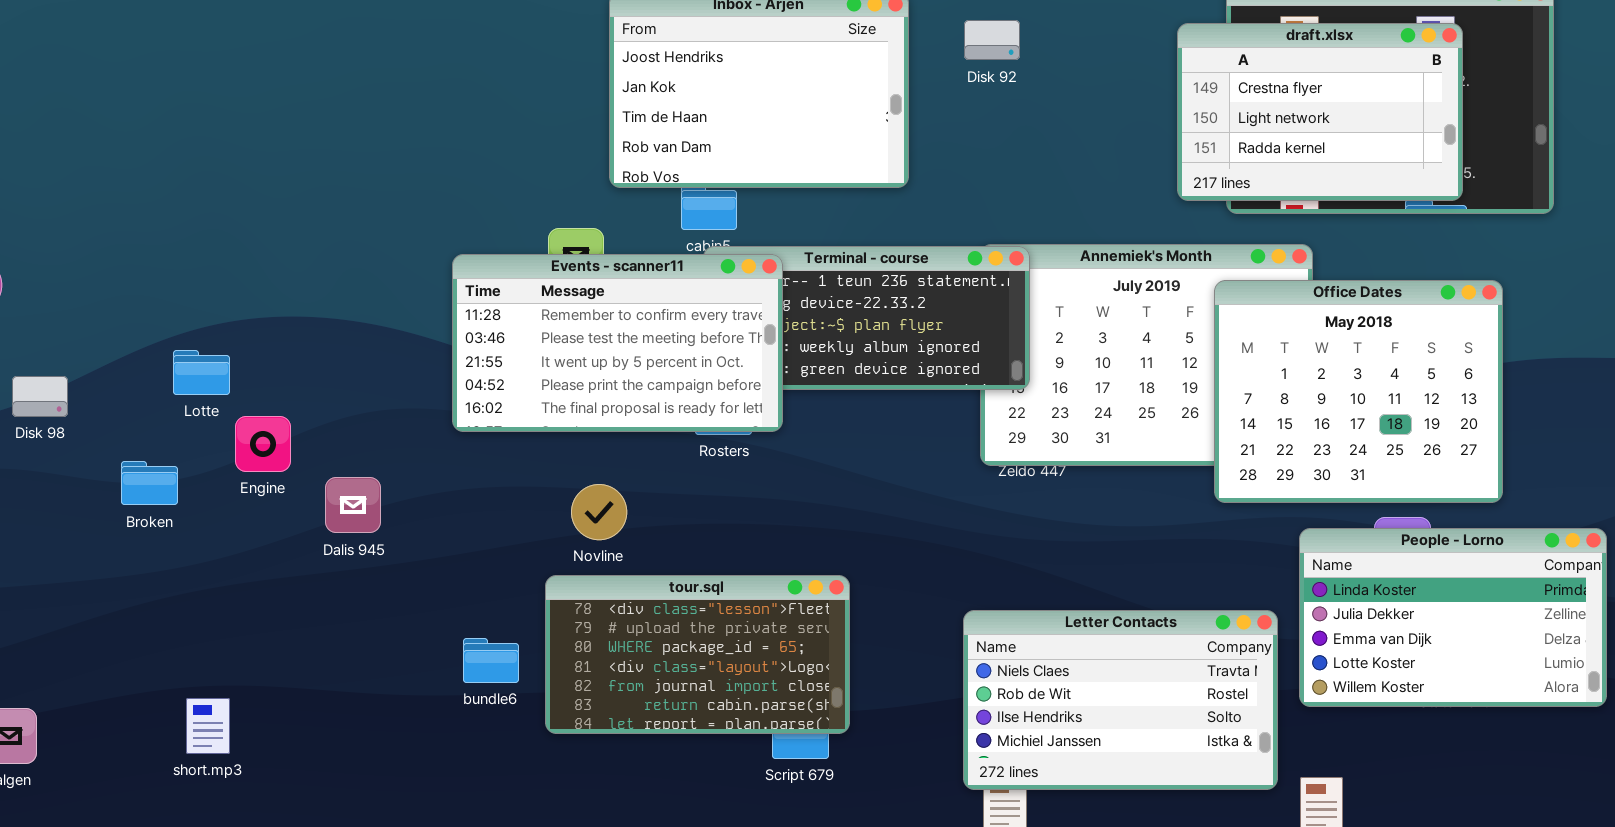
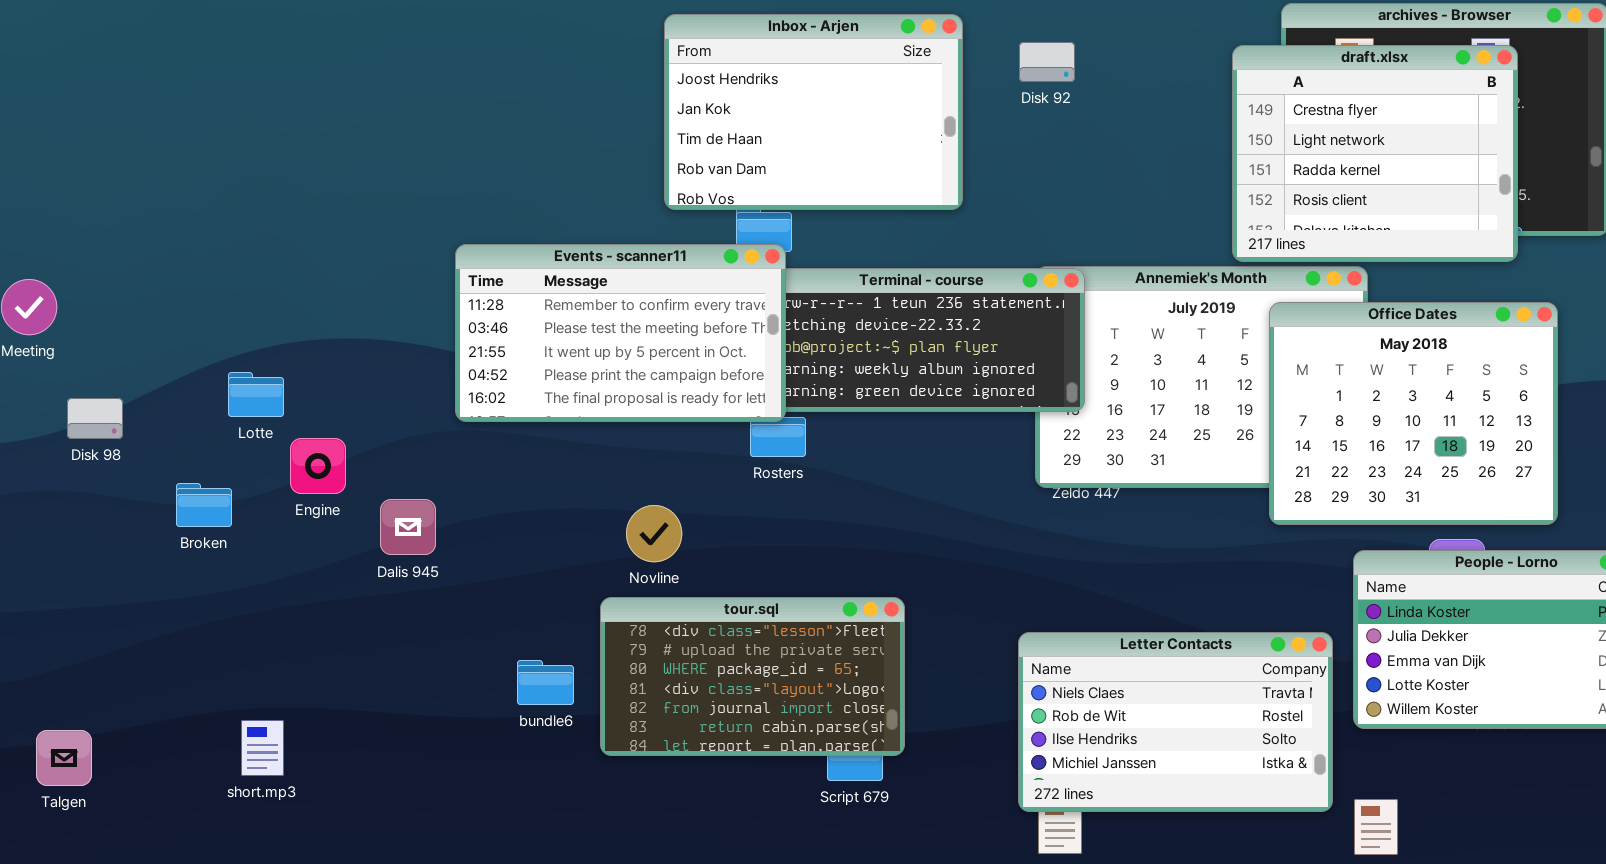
draft.xlsx: [1177,23,1463,201] -> [1232,45,1518,262], resized
Events - scanner11: [452,254,783,432] -> [455,244,786,422], moved

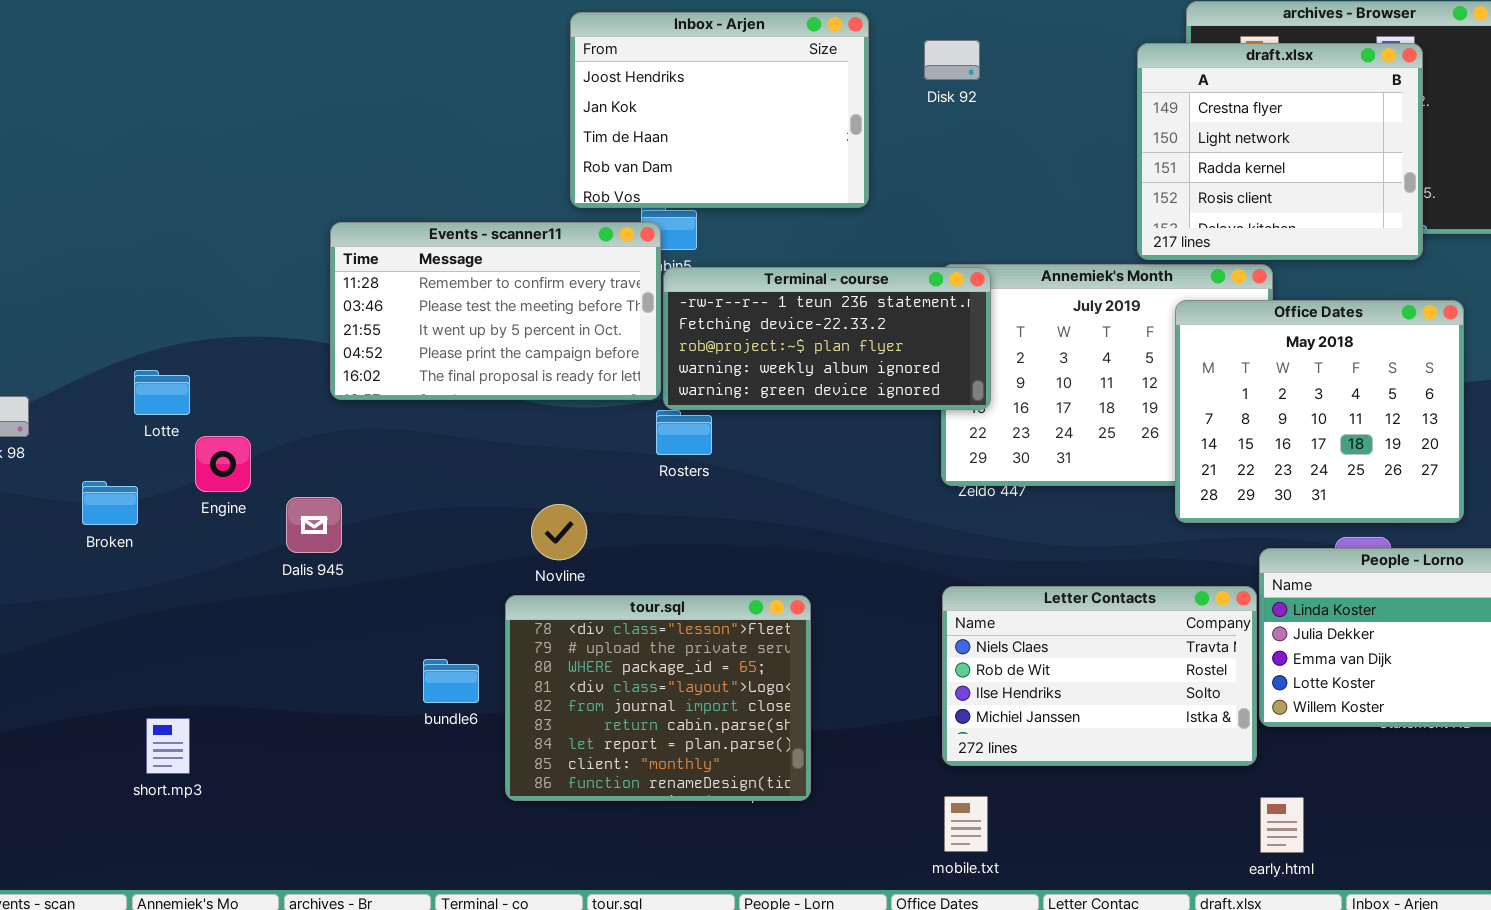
Events - scanner11: [455,244,786,422] -> [330,222,661,400], moved
tour.sql: [600,597,905,756] -> [505,595,811,801], resized
Letter Contacts: [1018,632,1333,812] -> [942,586,1257,766], moved

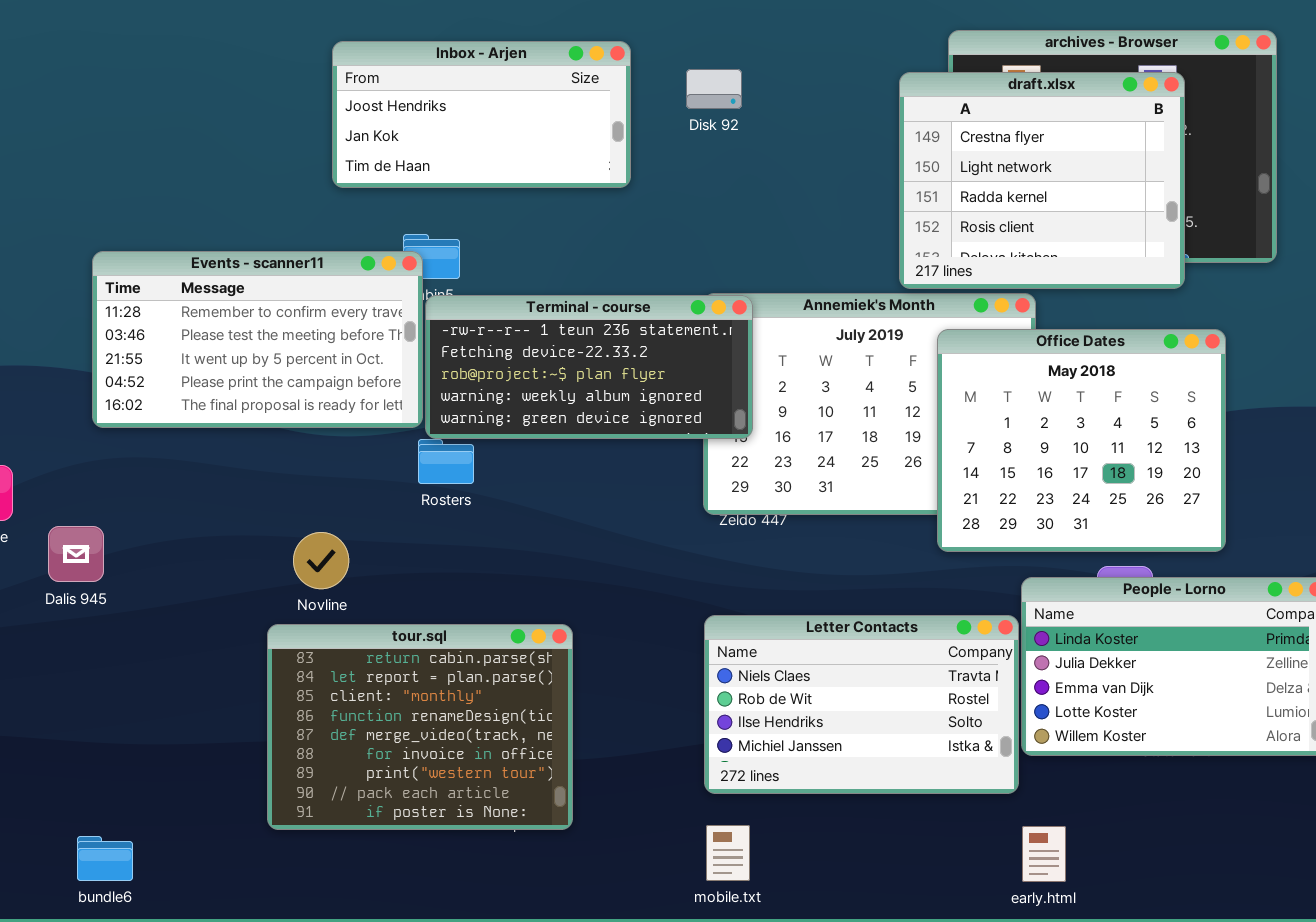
Inbox - Arjen: [570,12,869,208] -> [332,41,631,188], resized
tour.sql: [505,595,811,801] -> [267,624,573,830], scrolled down 5 rows
bundle6: [423,659,479,703] -> [77,836,133,881], moved

